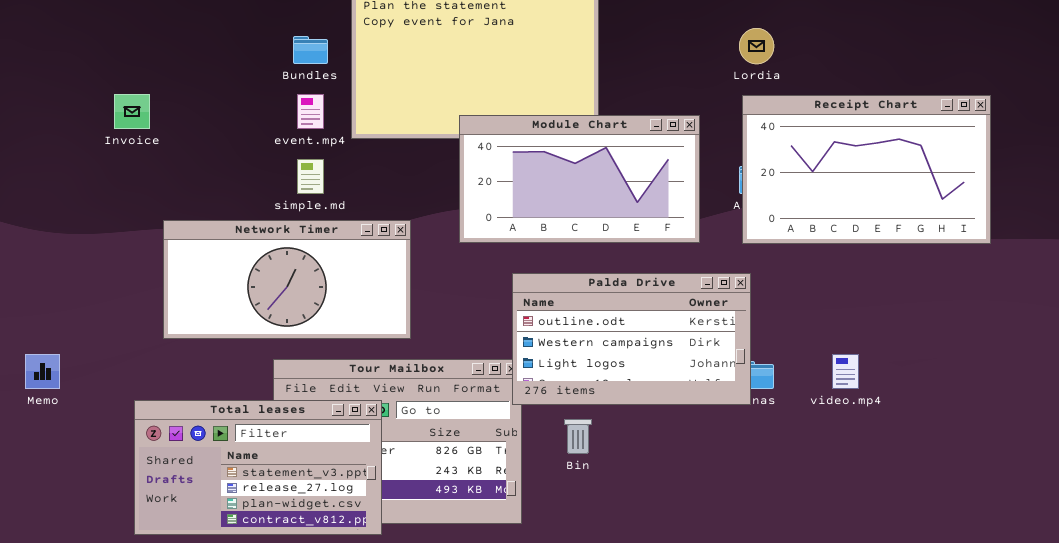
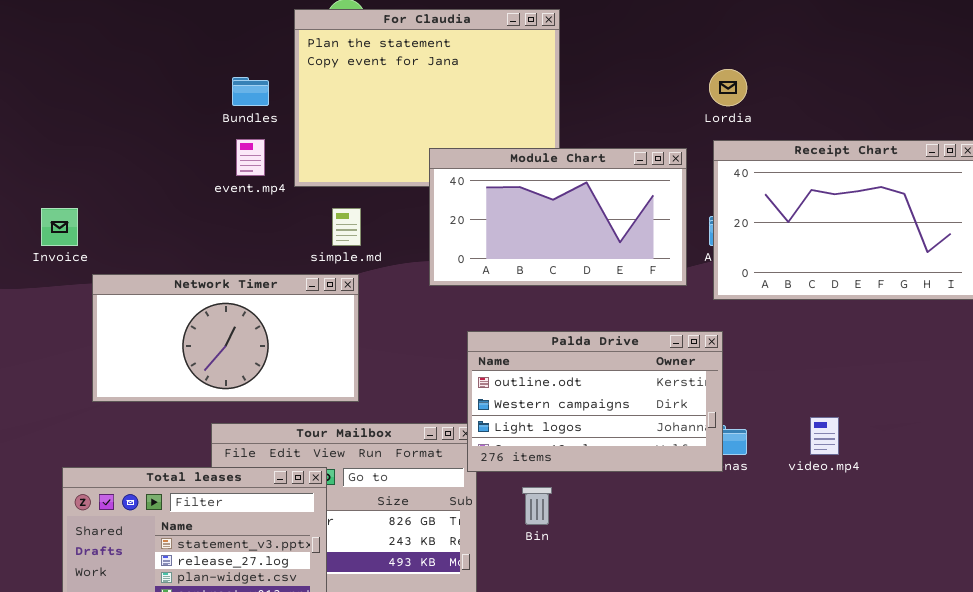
Invoice: [114,94,150,129] -> [41,208,78,246], moved
Module Chart: [459,115,700,243] -> [429,148,687,286], moved
simple.md: [297,159,324,194] -> [332,208,361,246], moved

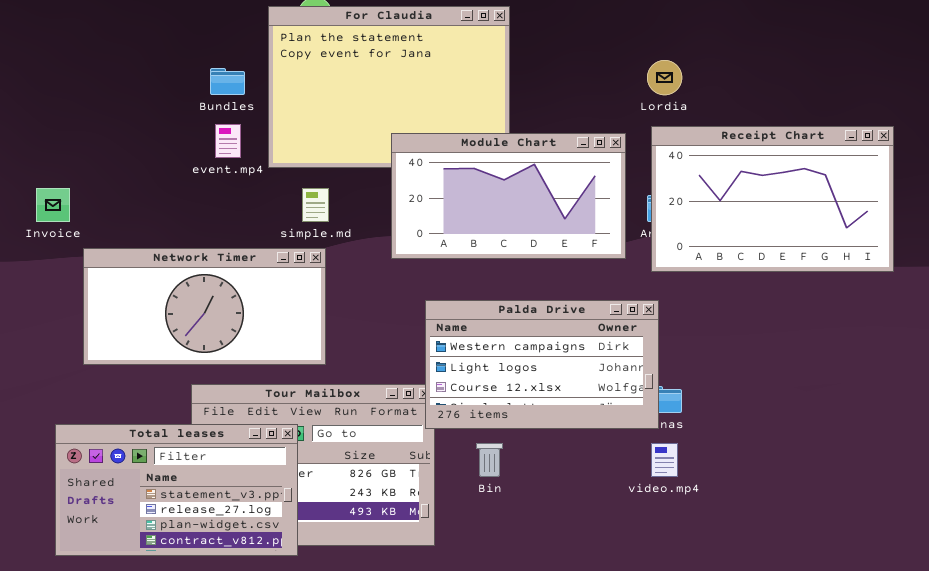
Palda Drive: [467,331,723,472] -> [425,300,659,429], scrolled down 1 row
video.mp4: [810,417,839,455] -> [651,443,678,477], moved

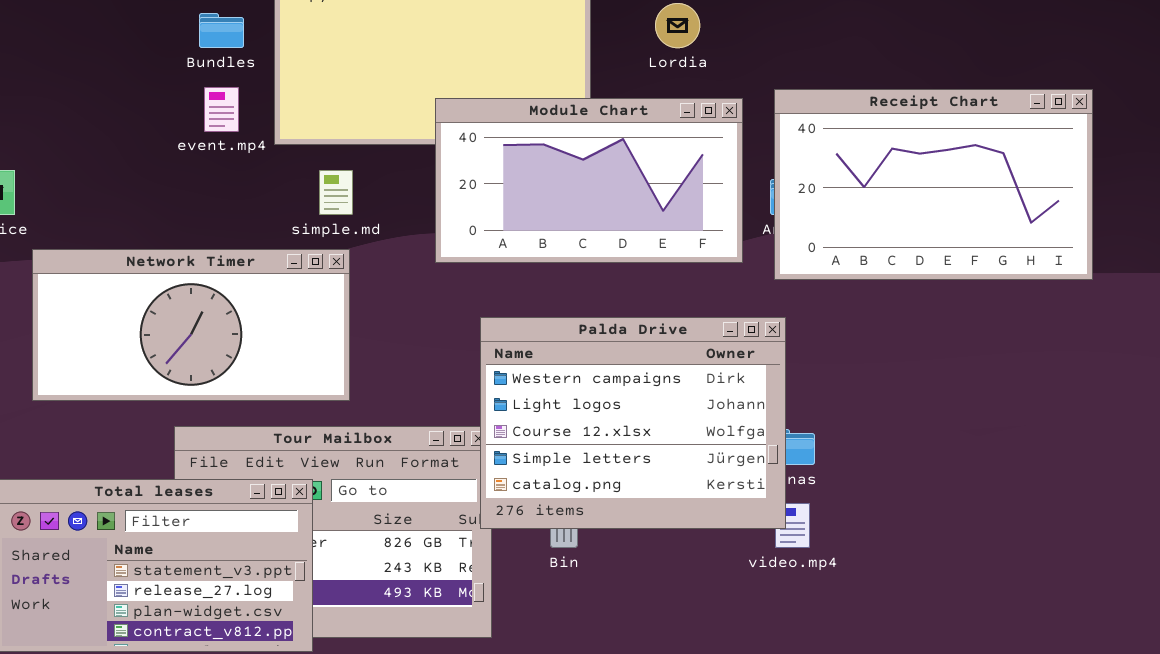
Lordia: [647,60,682,95] -> [655,3,700,48], moved
Palda Drive: [425,300,659,429] -> [480,317,786,529], resized

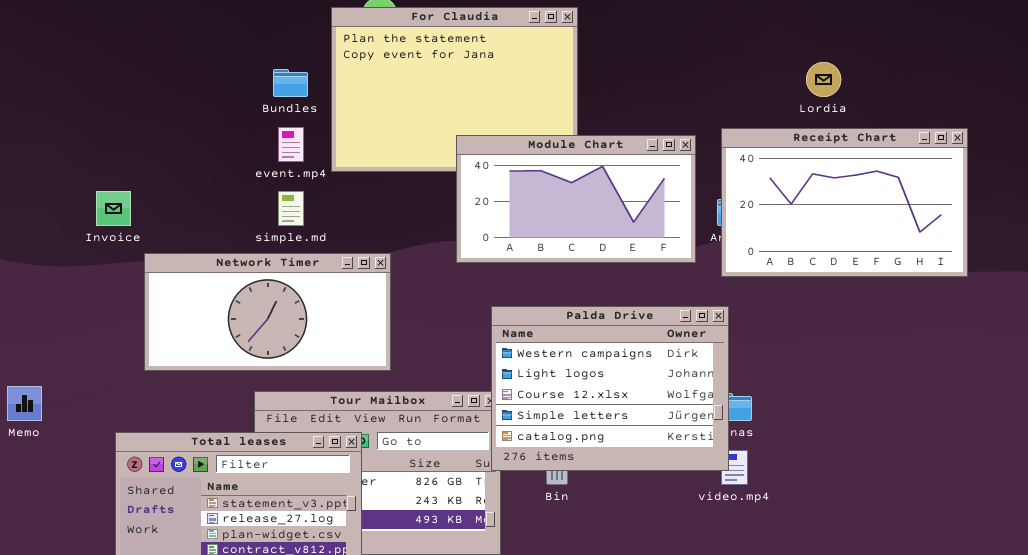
Lordia: [655,3,700,48] -> [806,62,841,97], moved
simple.md: [319,170,353,215] -> [278,191,304,226], moved

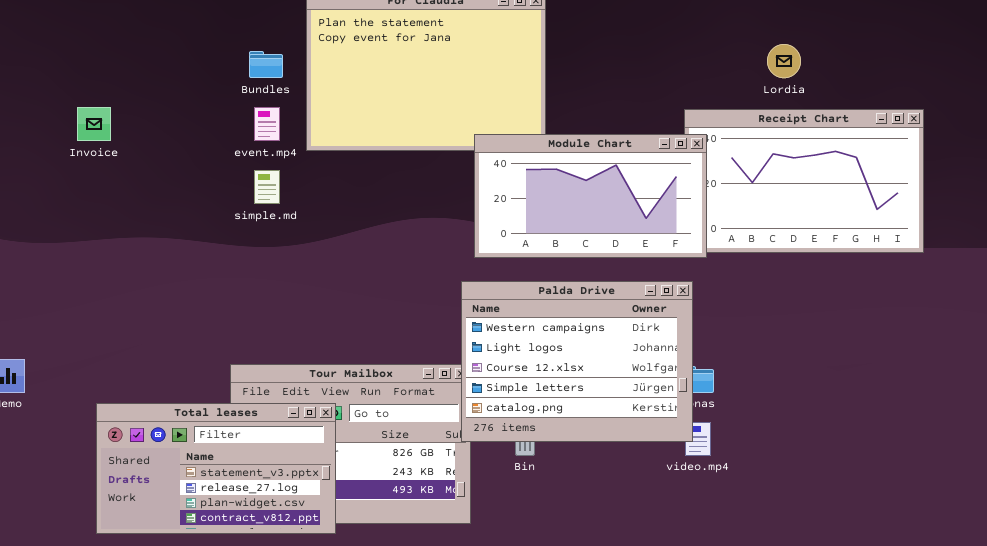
Module Chart: [456,135,696,263] -> [474,134,707,258], moved
Invoice: [96,191,131,226] -> [77,107,111,141], moved
Network Timer: [144,253,391,371] -> none, closed

